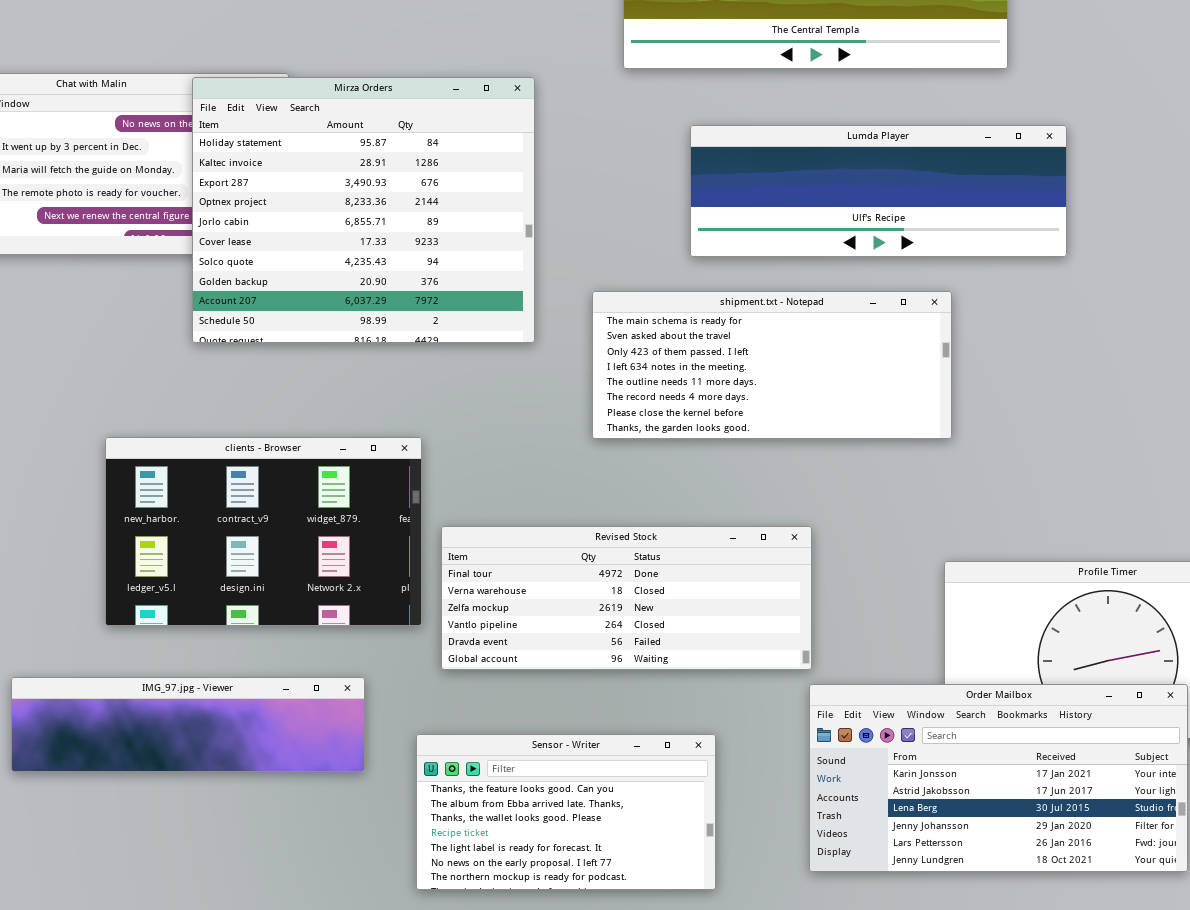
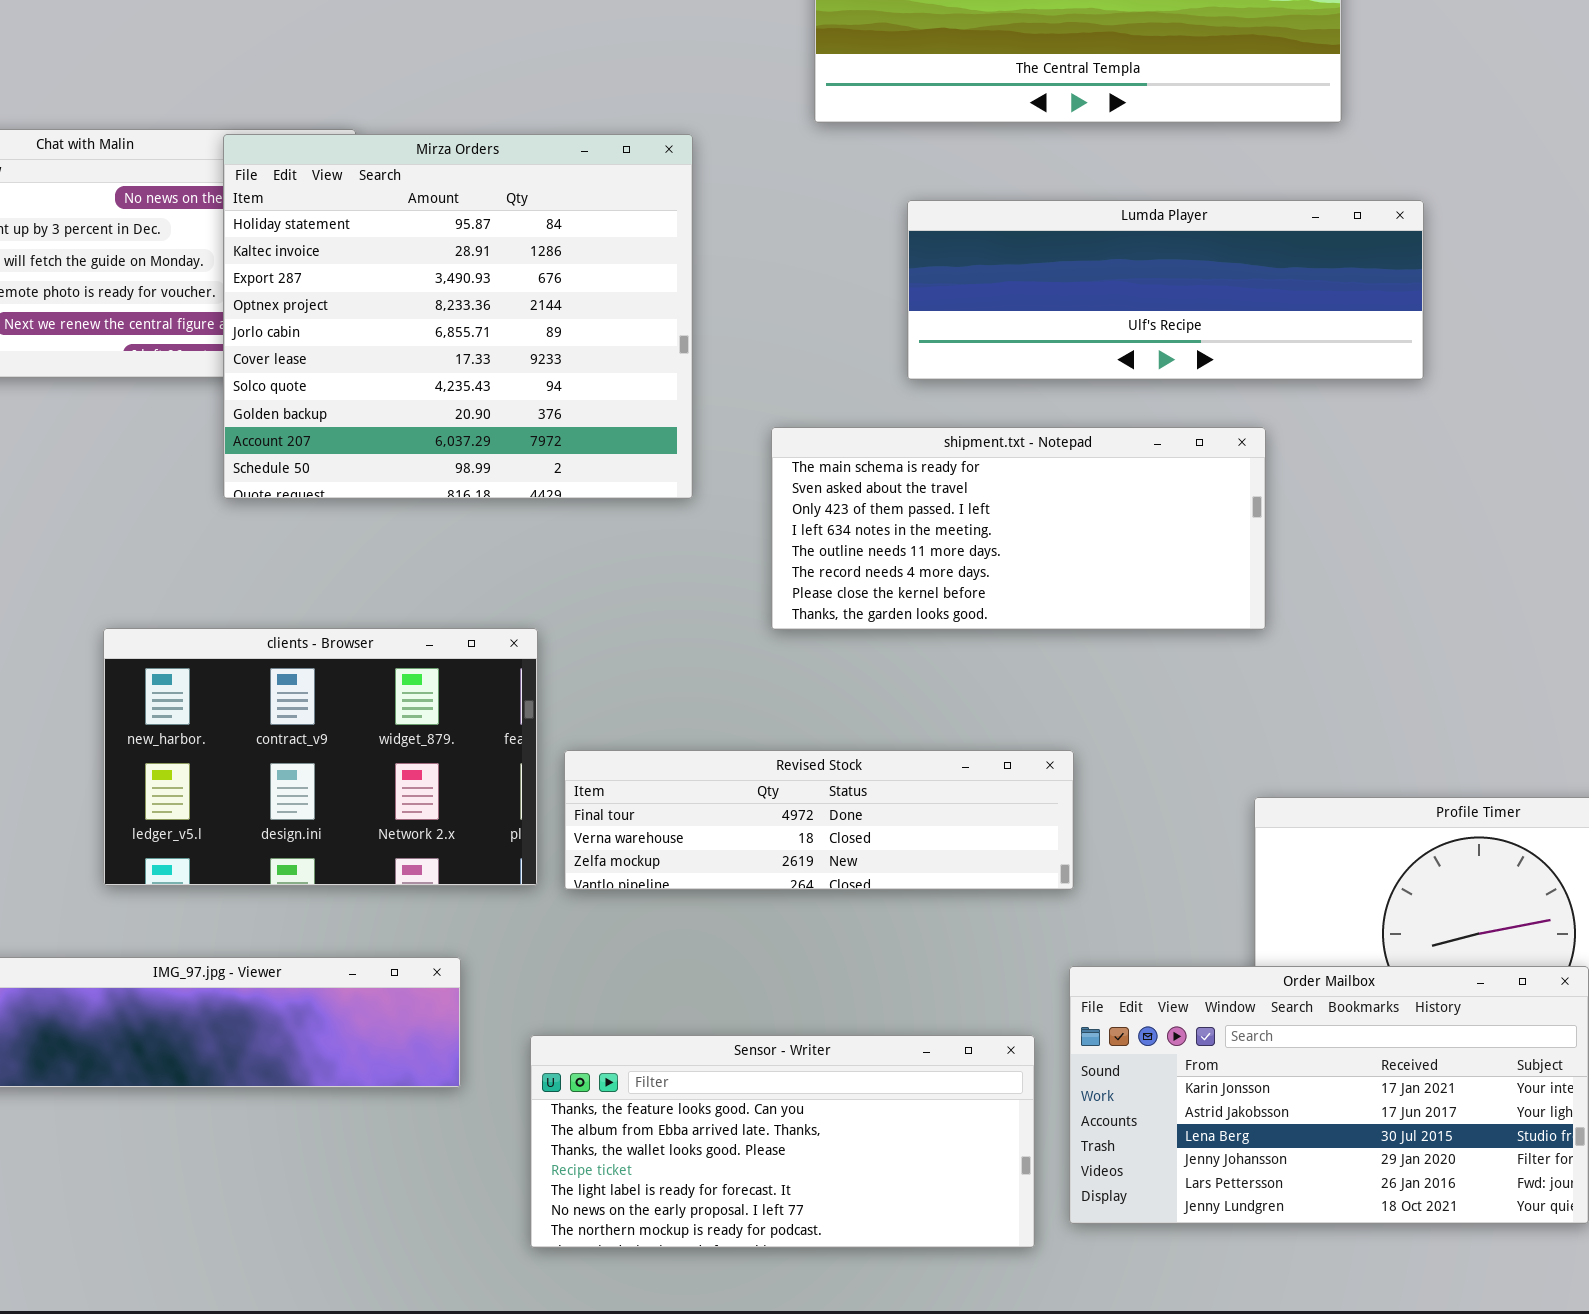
Revised Stock: [441,526,812,670] -> [564,750,1074,890], resized
Sensor - Writer: [416,734,716,890] -> [530,1035,1035,1248], resized

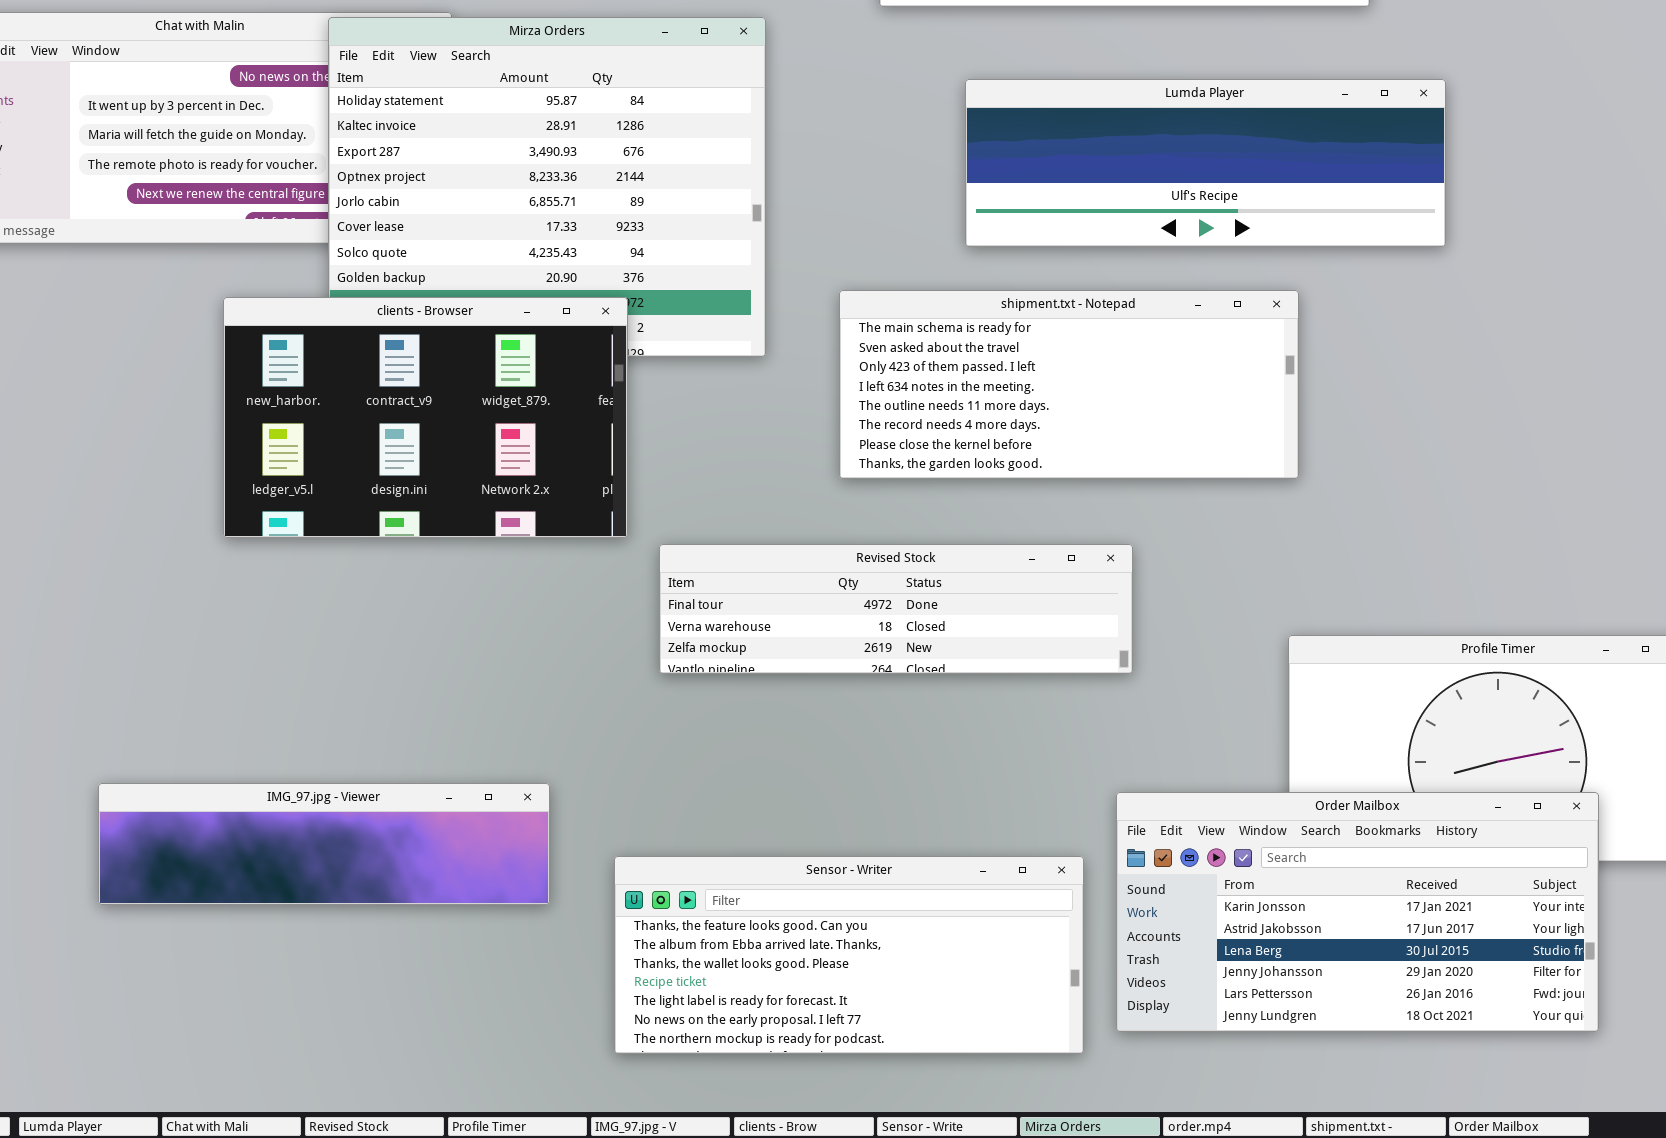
clients - Browser: [103,628,538,886] -> [223,297,628,538], moved
Revised Stock: [564,750,1074,890] -> [659,544,1133,674], moved

